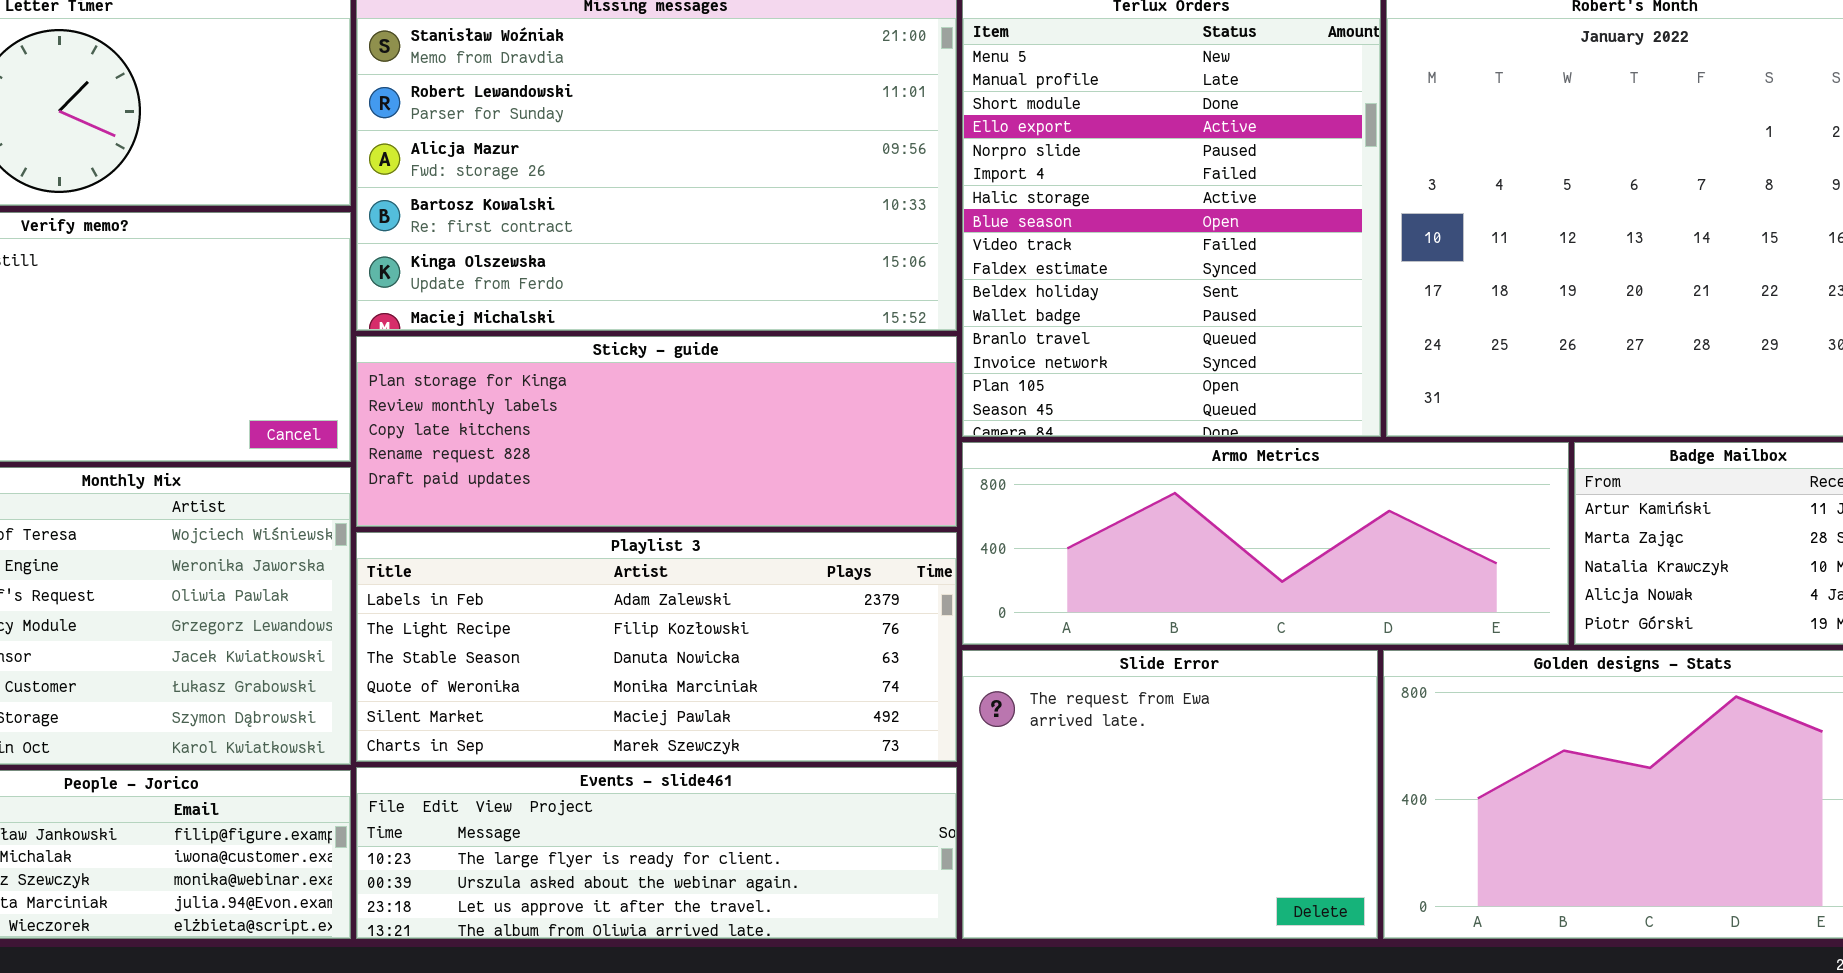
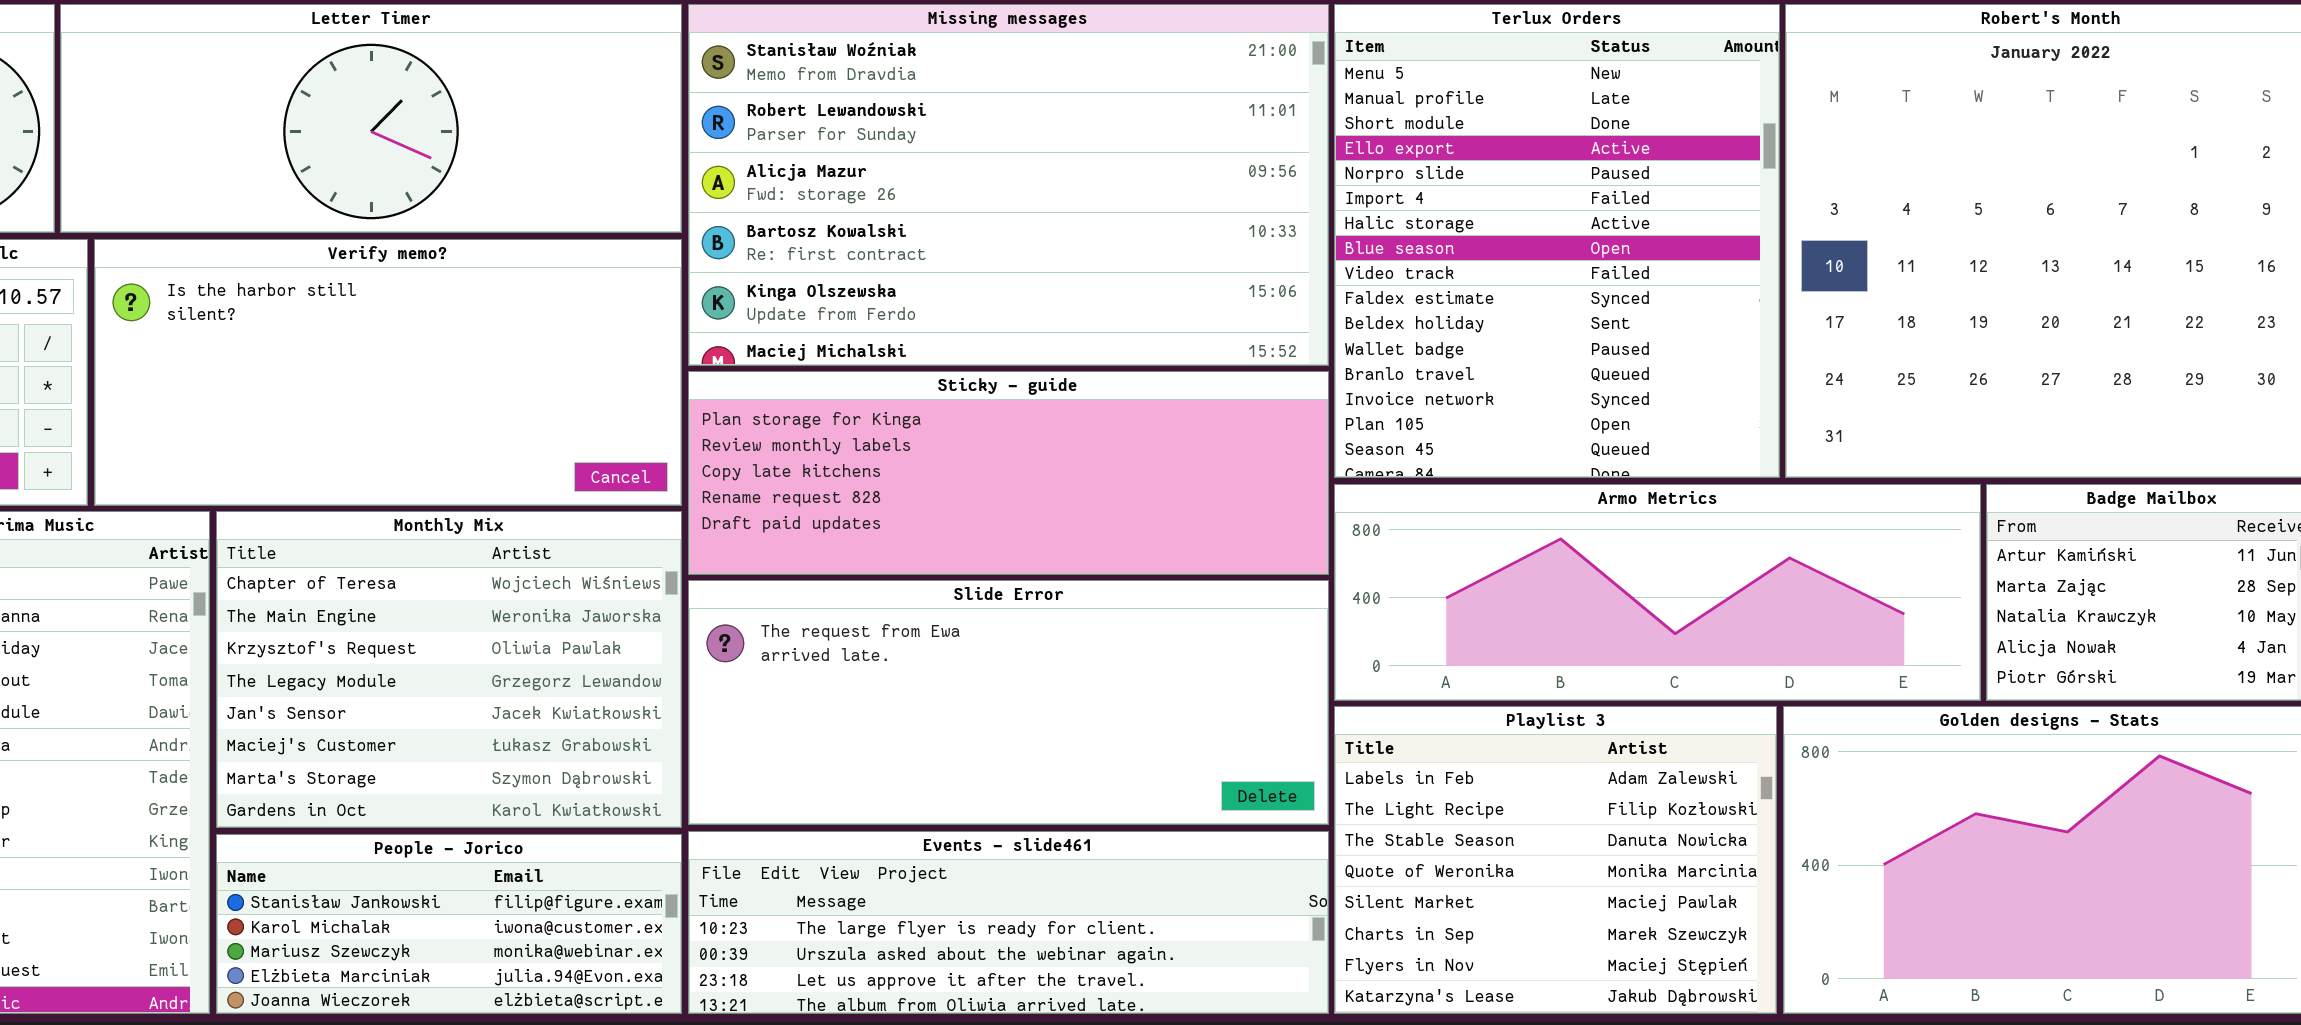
Playlist 3: [356,532,957,762] -> [1334,706,1777,1014], moved, resized
Slide Error: [962,650,1378,939] -> [688,580,1329,825], moved, resized

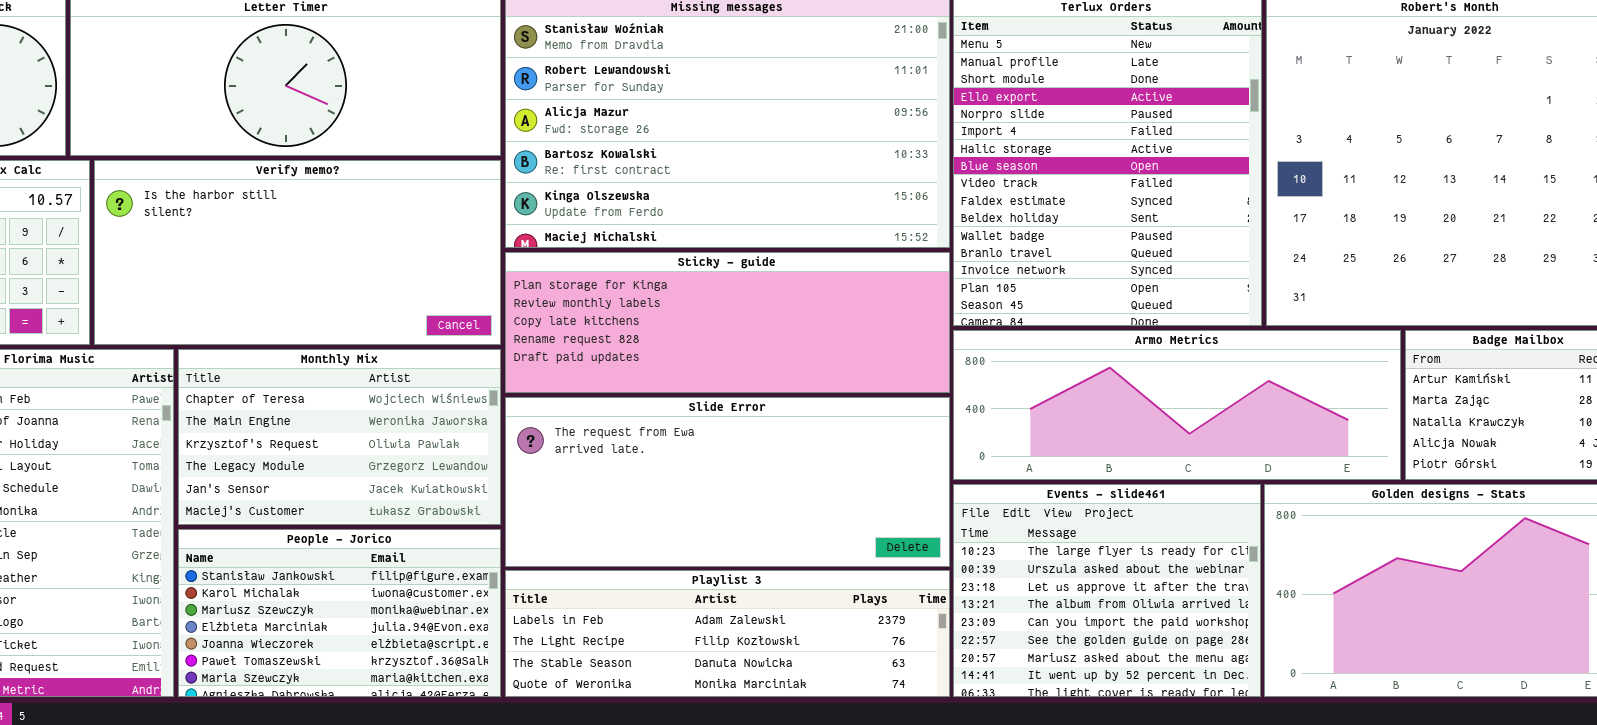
Monthly Mix: [216,511,682,828] -> [178,349,501,525], resized
Playlist 3: [1334,706,1777,1014] -> [505,570,950,697], moved, resized
Events - slide461: [688,831,1329,1014] -> [953,484,1261,697], moved, resized
People - Jorico: [216,834,682,1014] -> [178,529,501,697], resized

